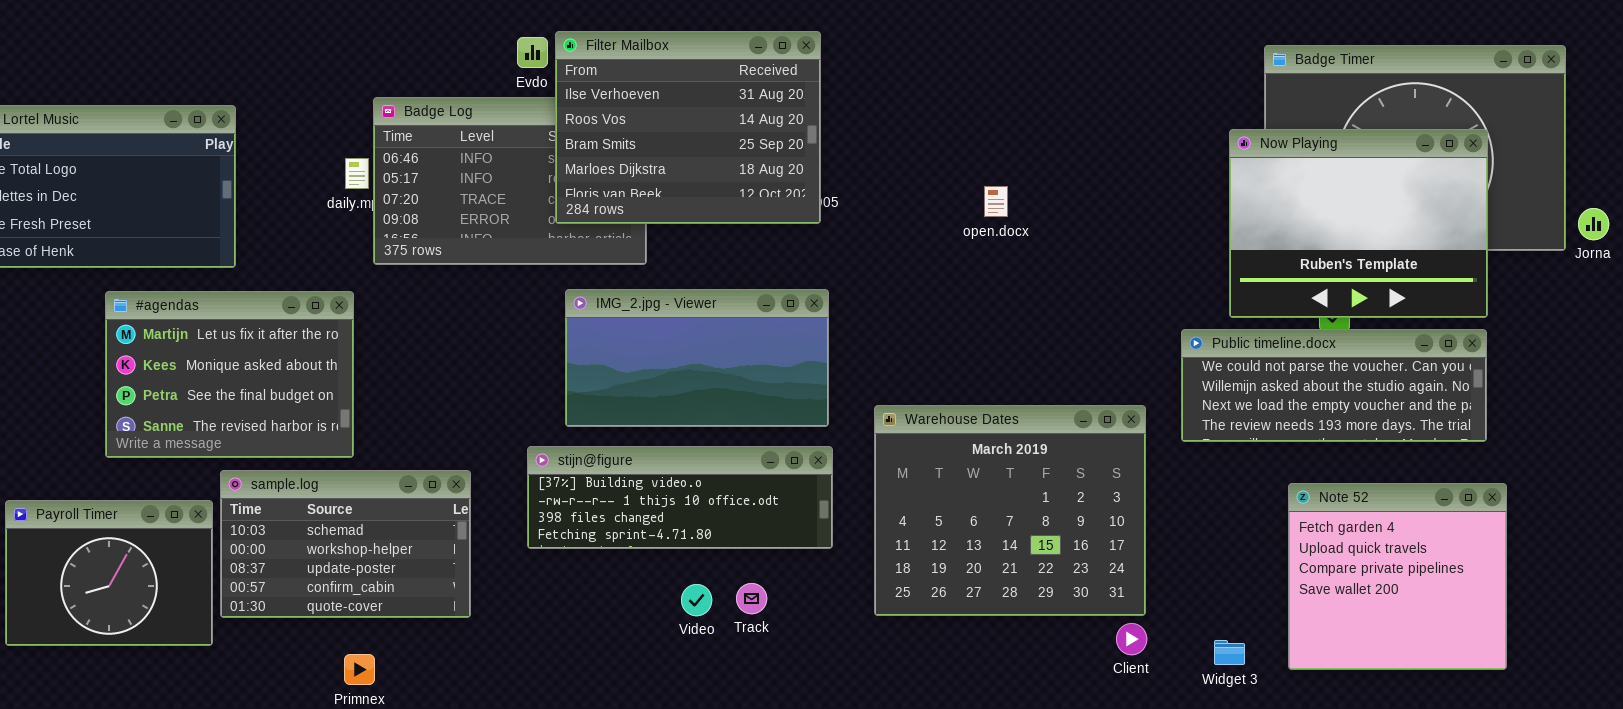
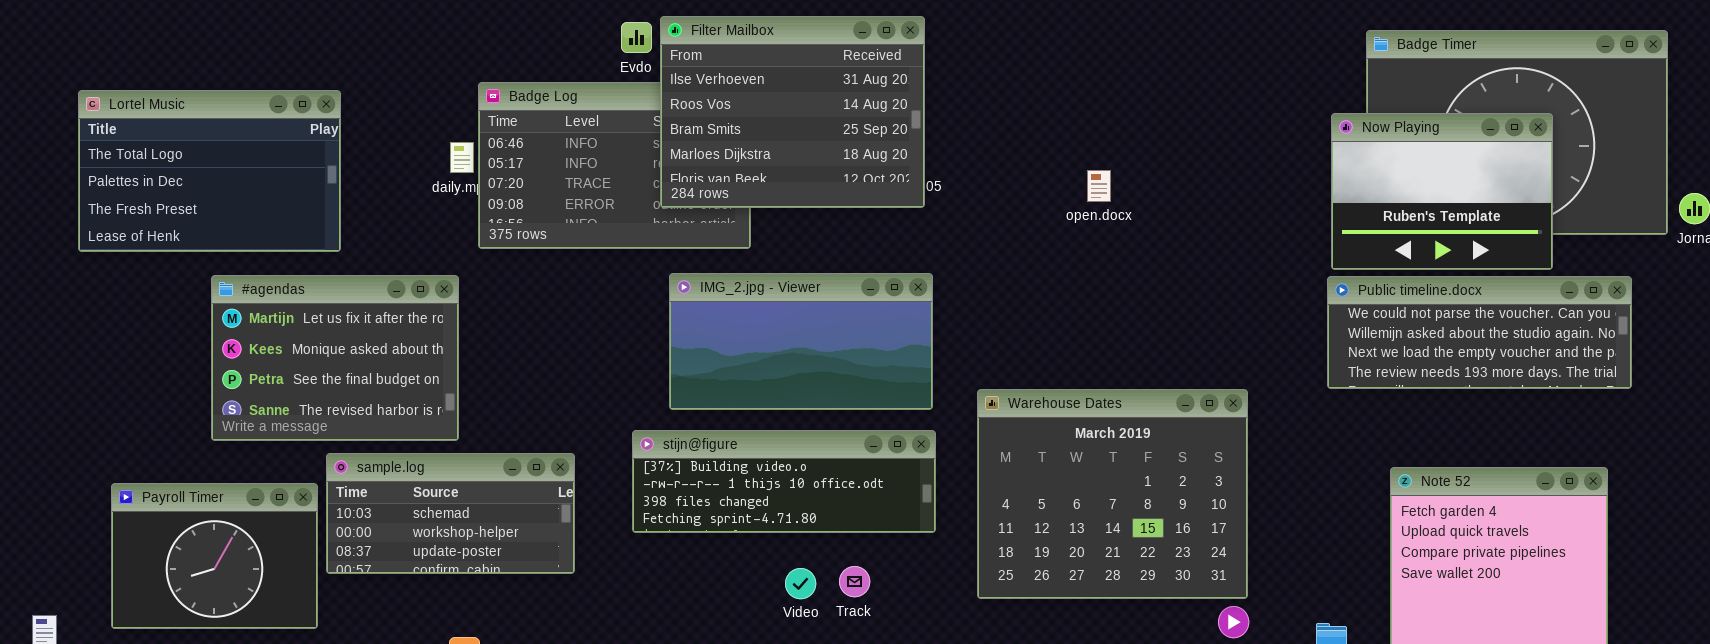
Now Playing: [1229,129,1488,318] -> [1331,113,1553,270], resized
Public timeline.docx: [1181,329,1487,442] -> [1327,276,1632,389], moved
sample.log: [220,470,471,618] -> [326,453,575,574], resized

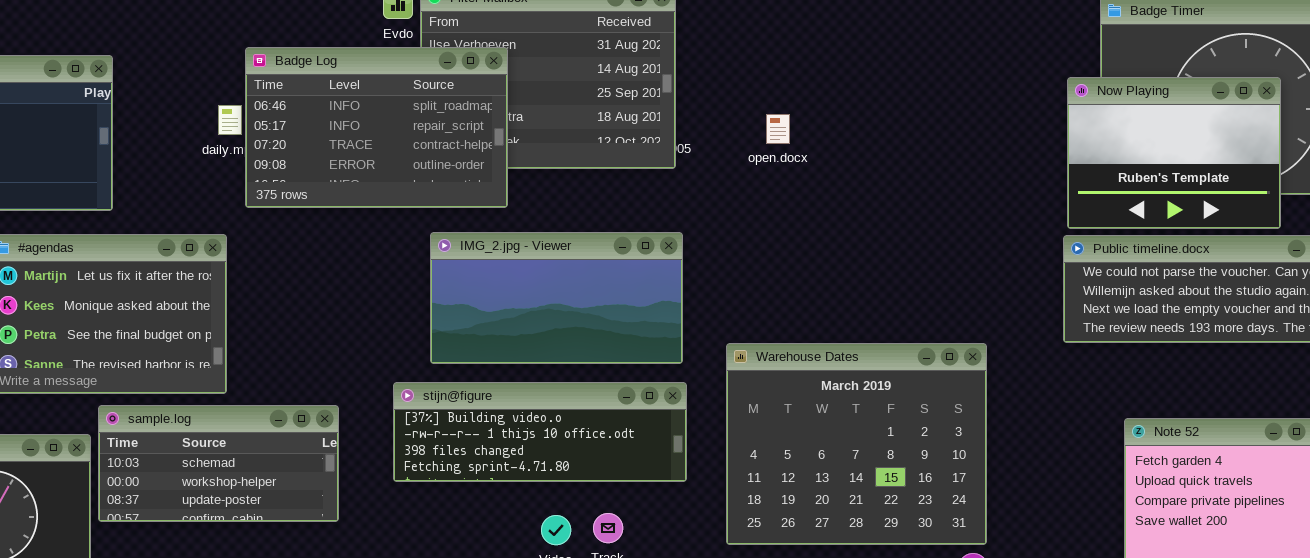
Badge Log: [478,82,751,249] -> [245,47,508,208], raised
open.docx: [1087,170,1111,202] -> [766,114,790,144], moved

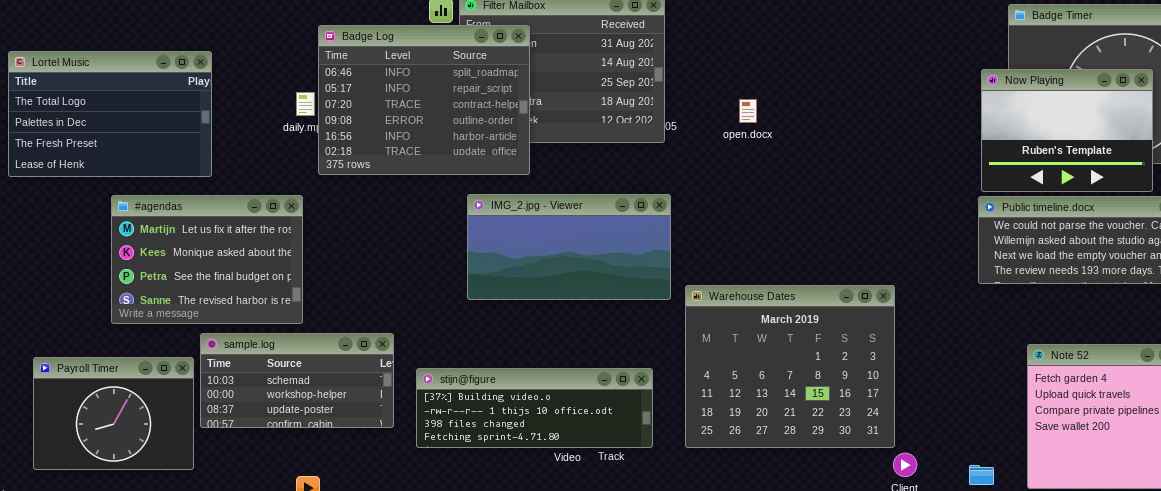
Badge Log: [245,47,508,208] -> [318,25,530,175], resized
Warehouse Dates: [726,343,987,545] -> [685,285,895,448], moved
stijn@figure: [393,382,687,482] -> [416,368,653,448], moved

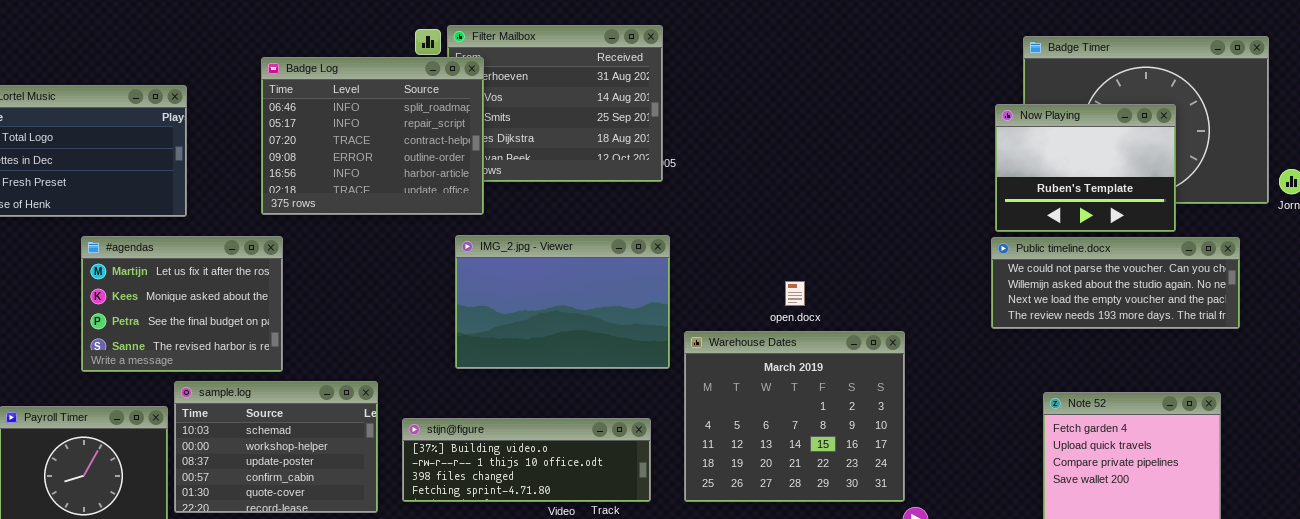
Badge Log: [318,25,530,175] -> [261,57,484,215], moved
open.docx: [739,99,757,123] -> [785,281,805,306], moved
IMG_2.jpg - Viewer: [467,194,671,300] -> [455,235,670,369], resized
sample.log: [200,333,394,428] -> [174,381,378,513], resized

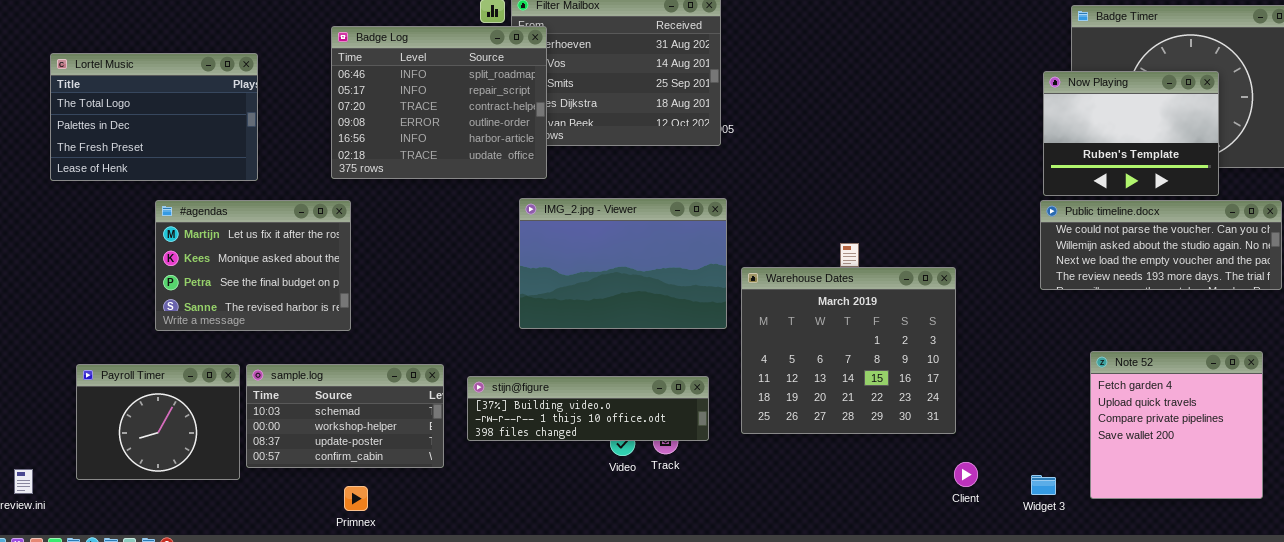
Warehouse Dates: [684,331,905,502] -> [741,267,956,434], moved
sample.log: [174,381,378,513] -> [246,364,444,468], resized
stijn@figure: [402,418,651,502] -> [467,376,709,441], resized

